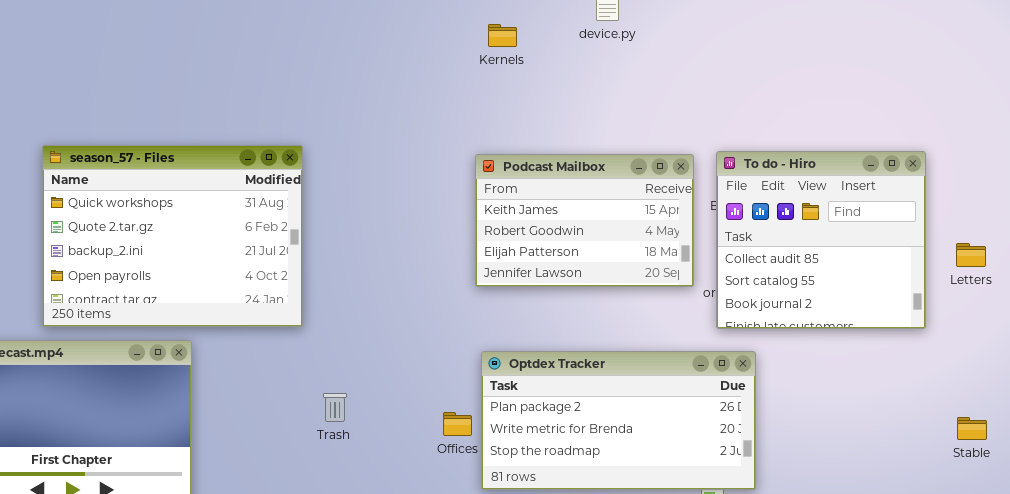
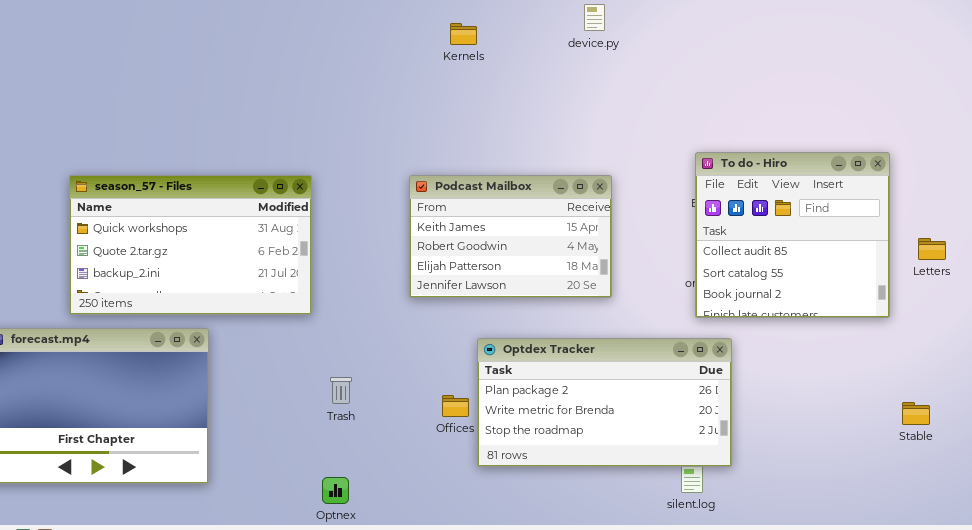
Kernels: [488,24,517,47] -> [450,23,477,45], moved
season_57 - Files: [42,145,303,327] -> [69,175,312,315], resized
Podcast Mailbox: [475,154,694,287] -> [409,175,612,298], moved
Stable: [957,417,987,440] -> [902,402,930,425], moved

